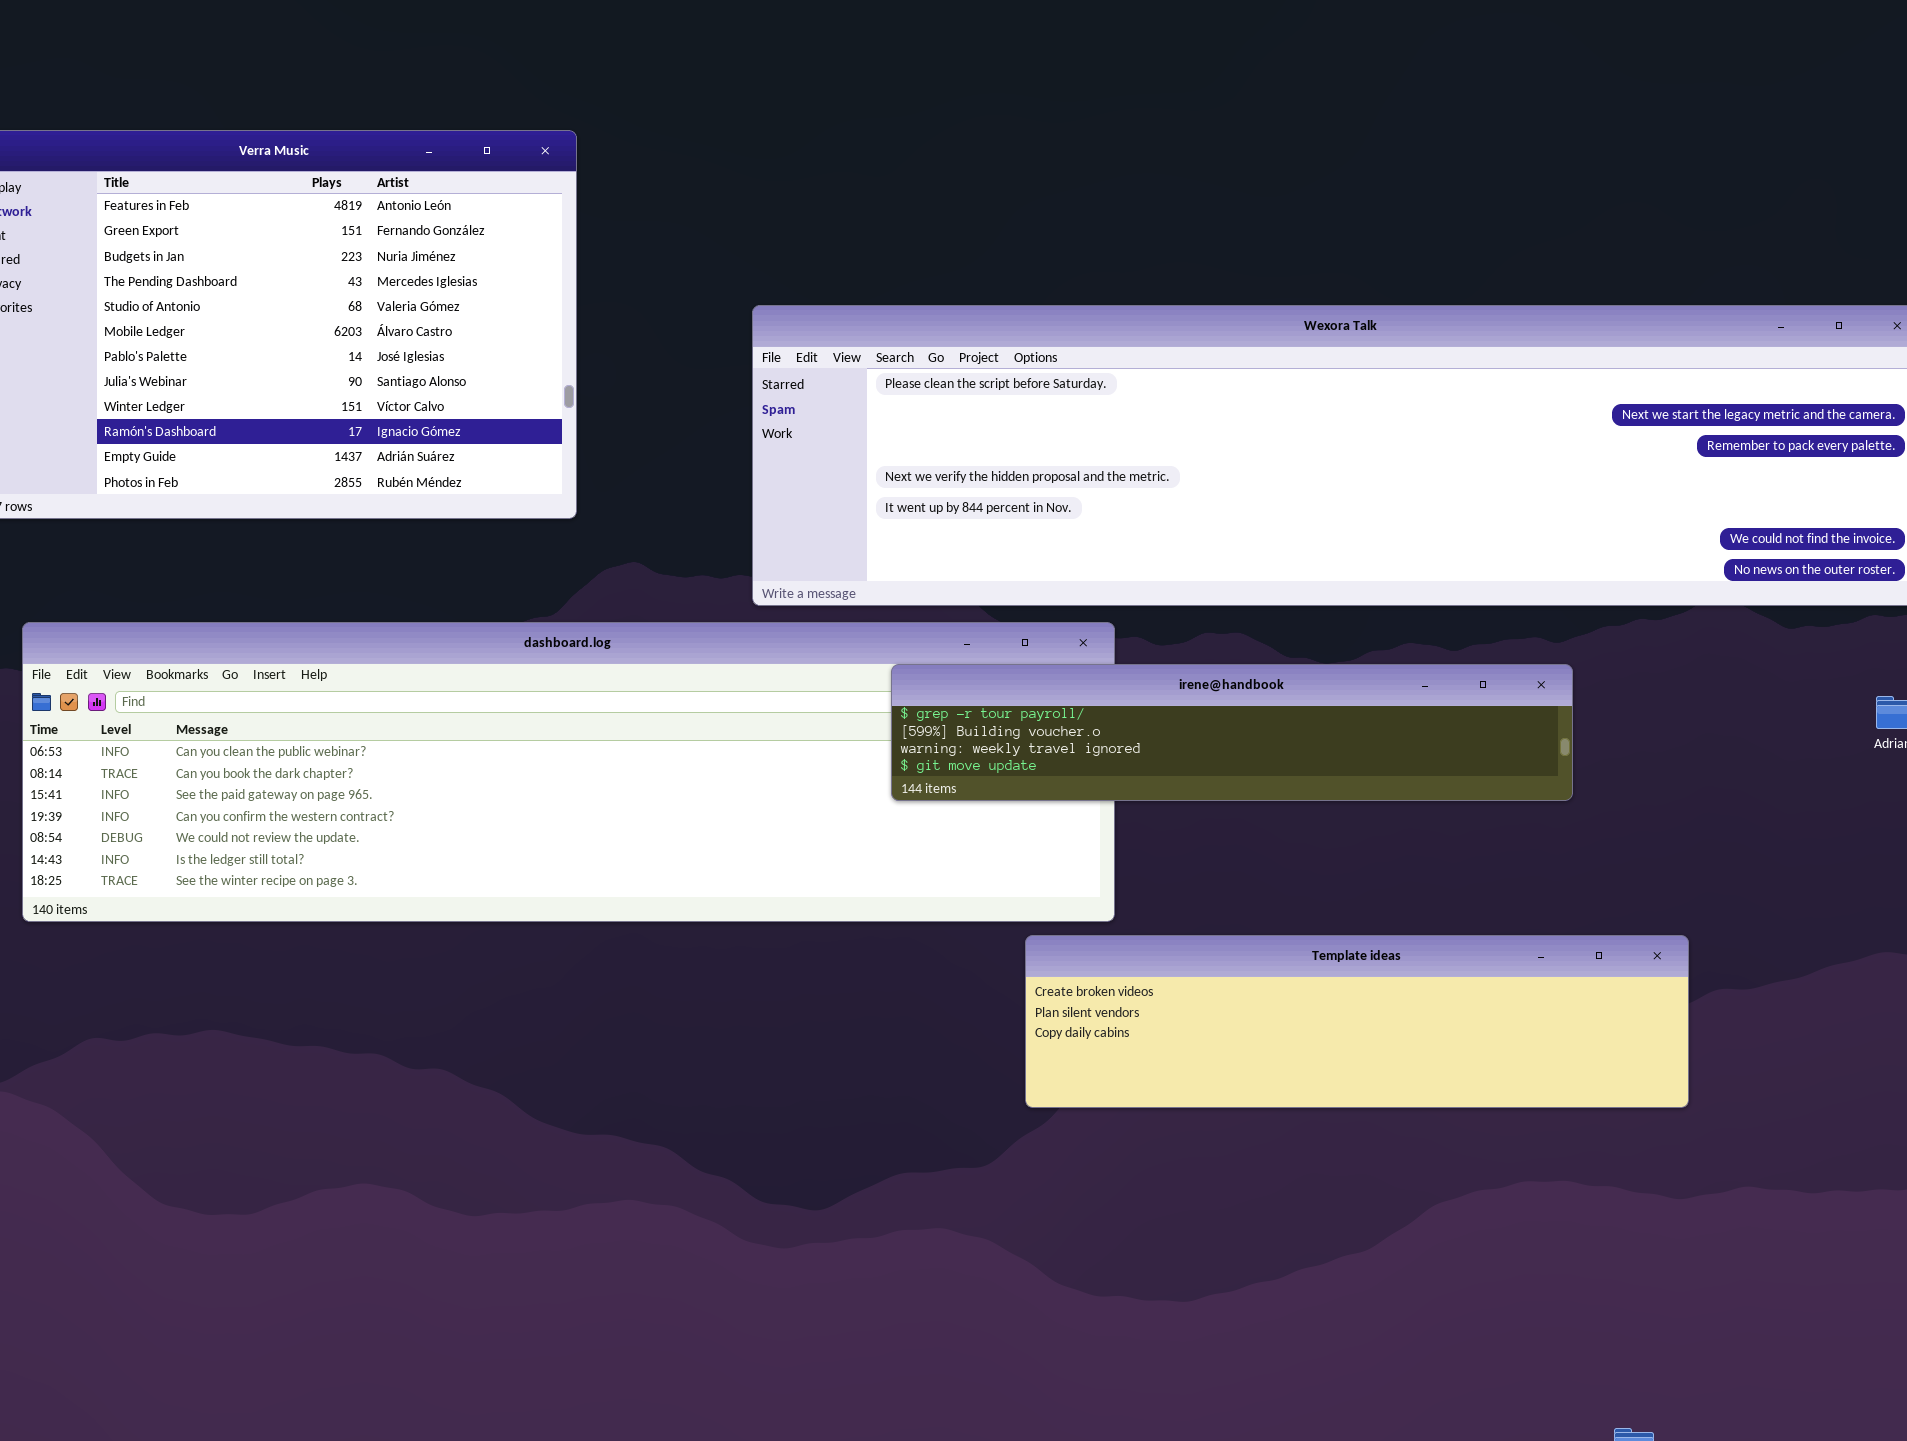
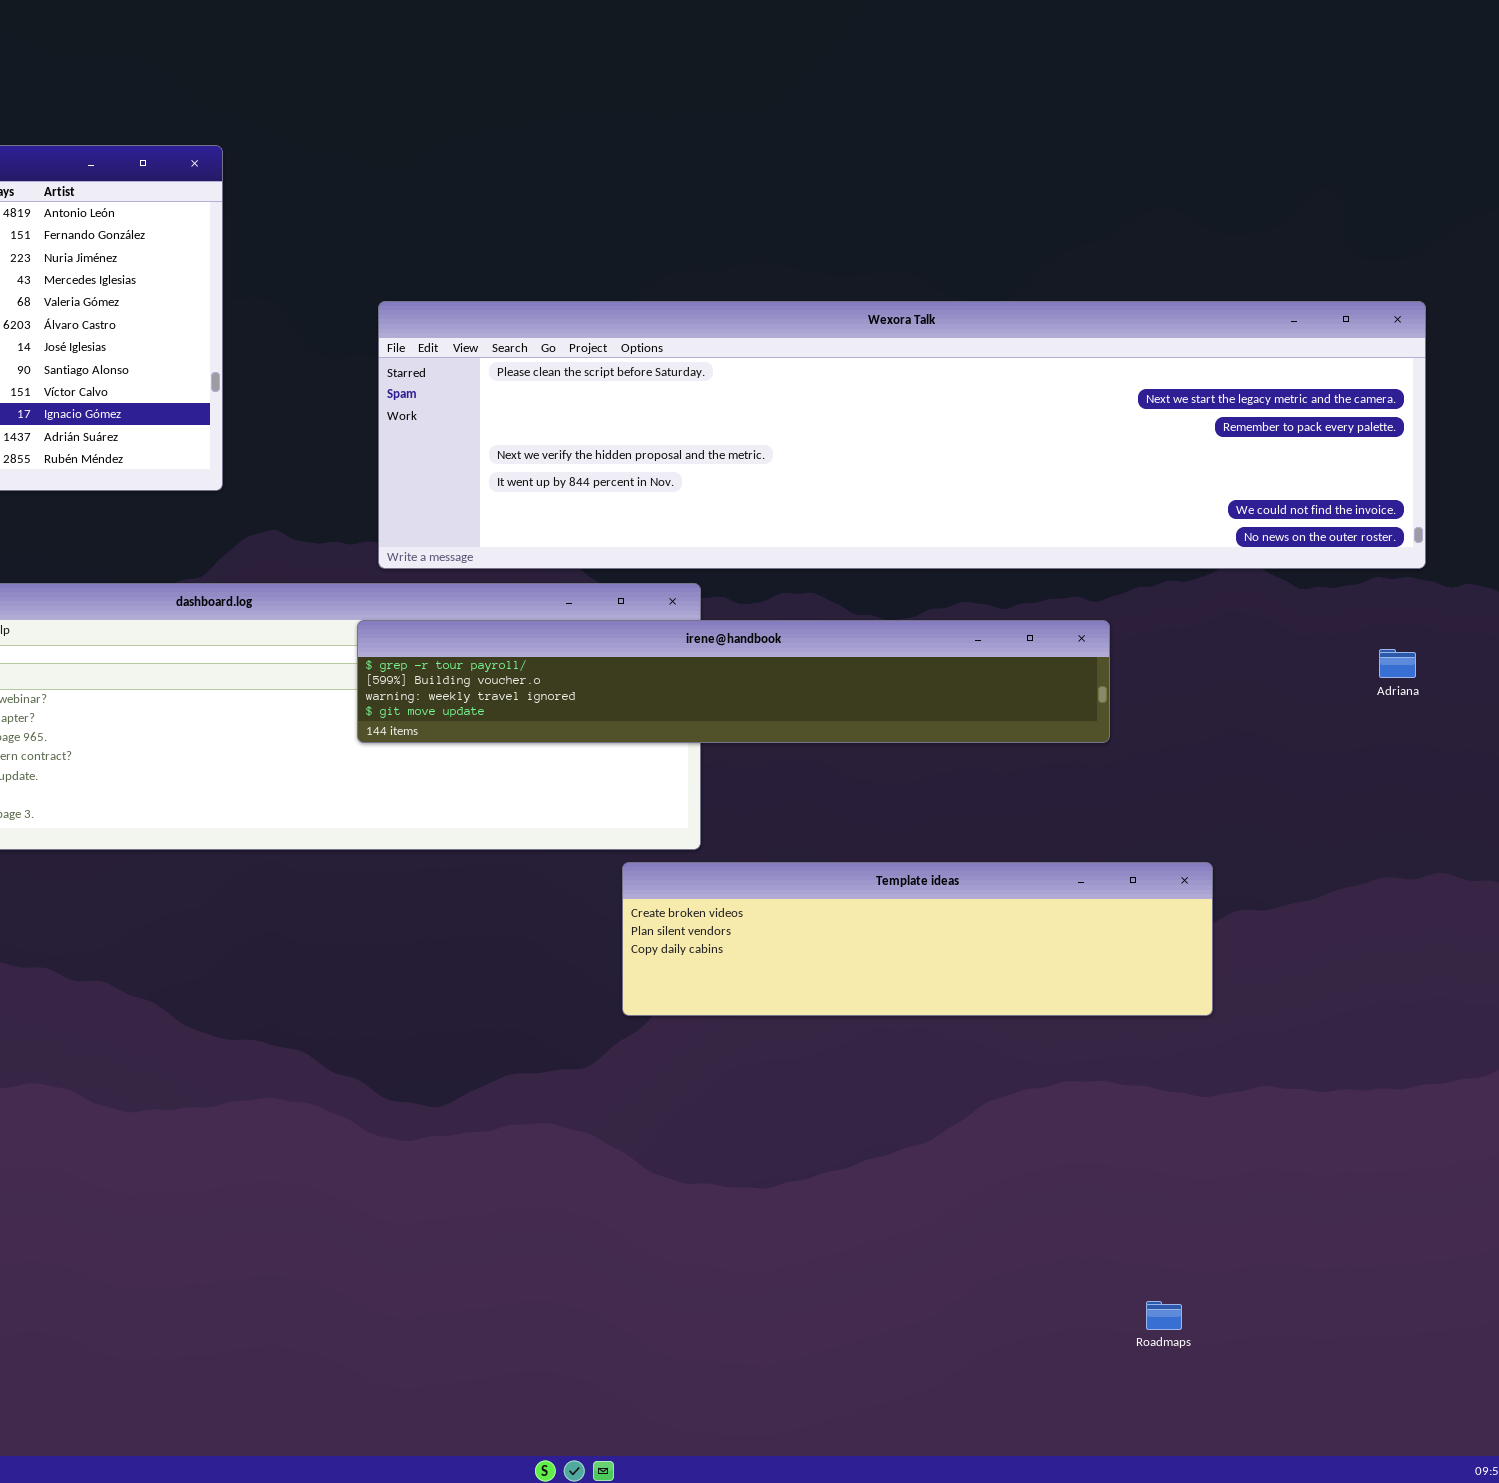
irene@handbook: [891,664,1573,801] -> [357,620,1110,743], resized

